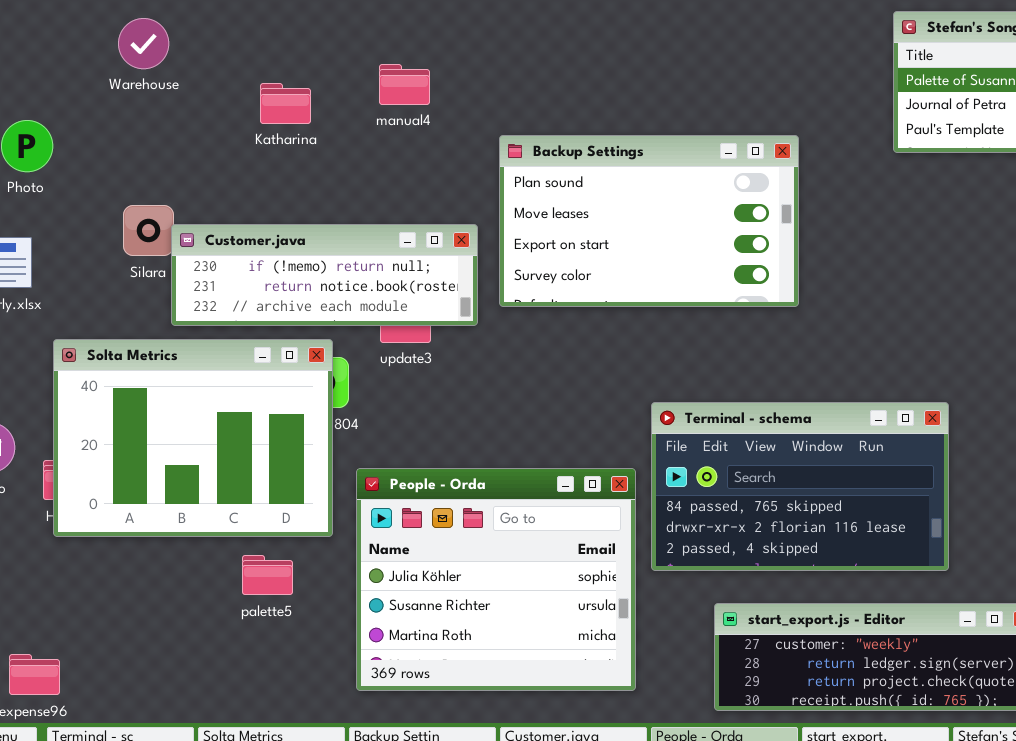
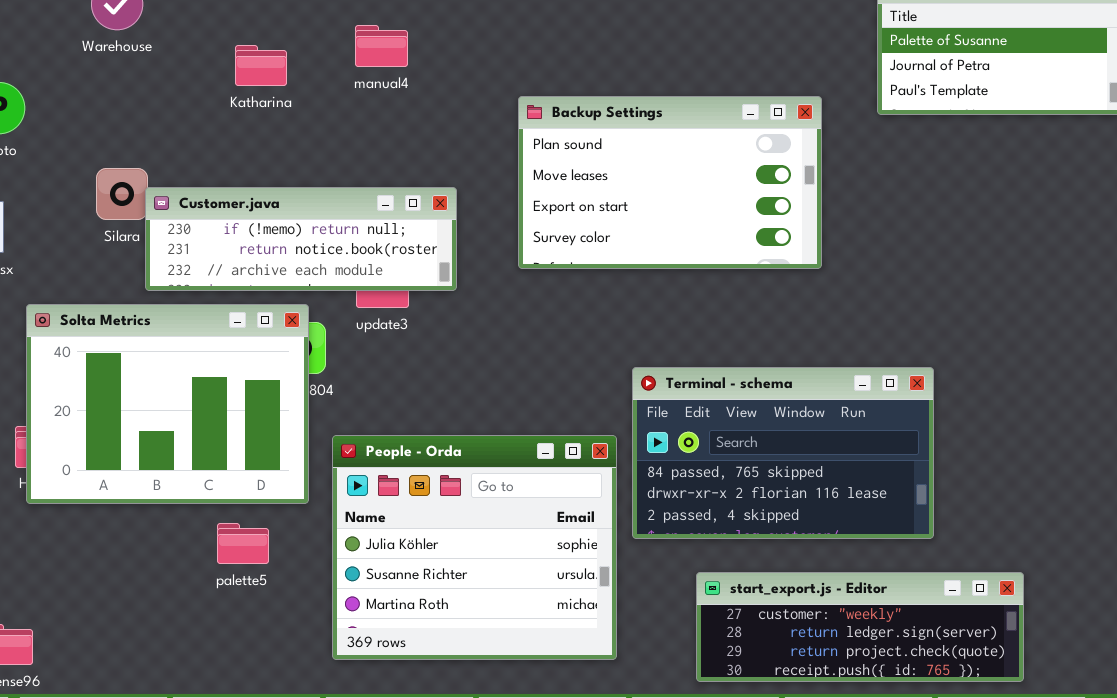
Backup Settings: [499,135,799,307] -> [518,96,822,269], moved

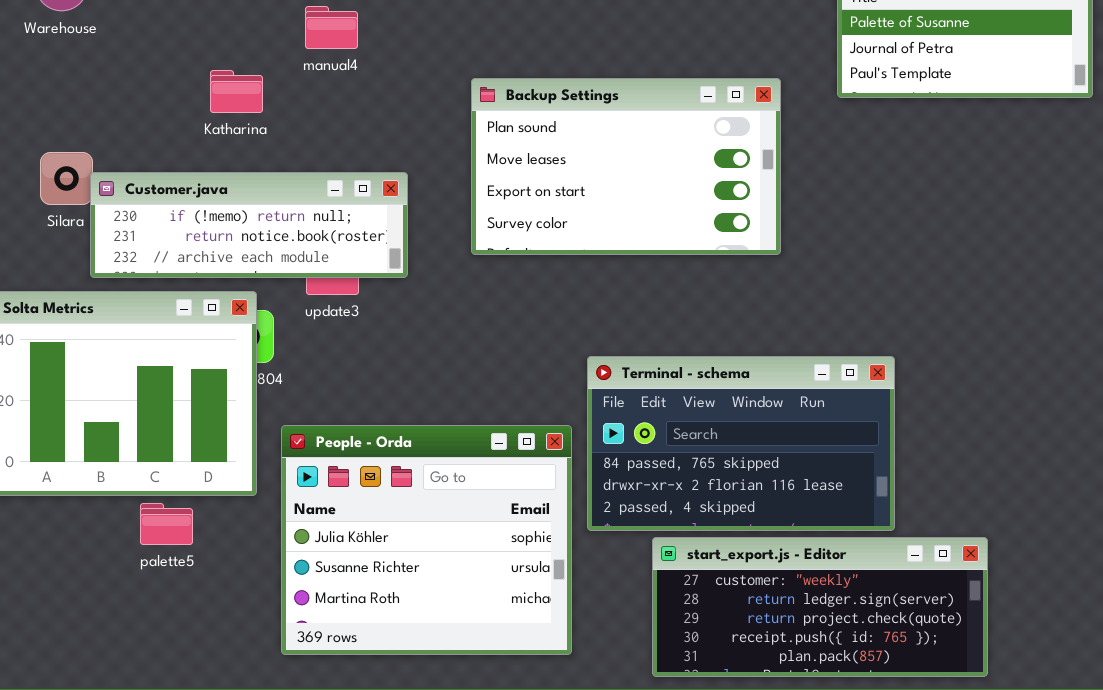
Katharina: [235,45,287,86] -> [210,70,263,113], moved
palette5: [217,523,269,564] -> [140,503,193,545], moved
start_export.js - Editor: [696,572,1024,682] -> [652,537,988,677], resized

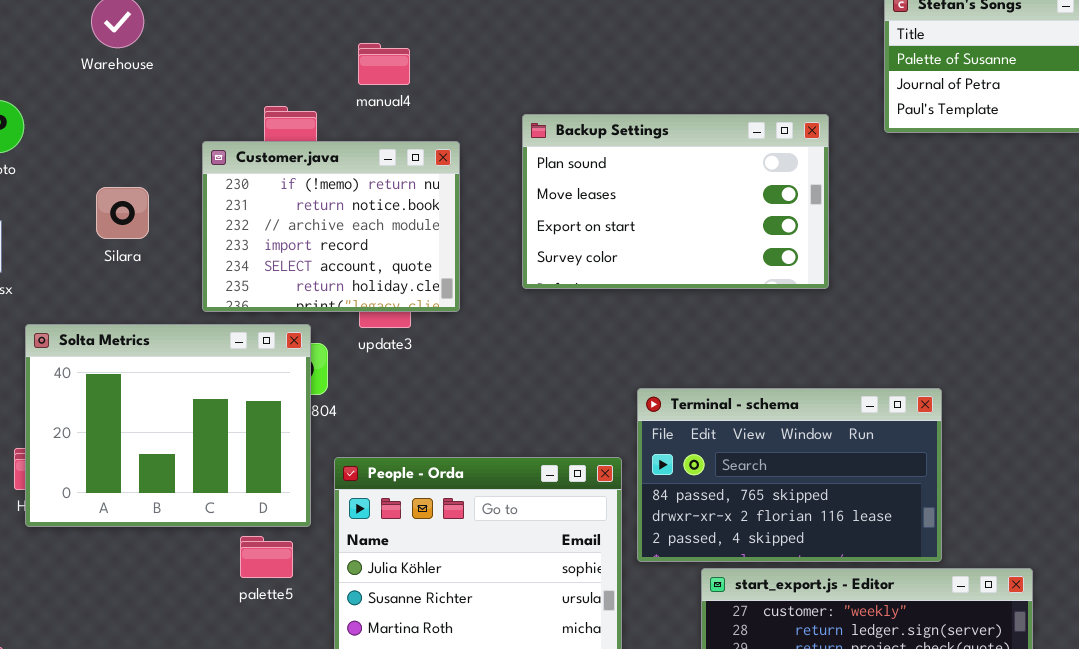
Customer.java: [90,172,408,278] -> [202,141,460,312], resized
palette5: [140,503,193,545] -> [240,536,293,578], moved

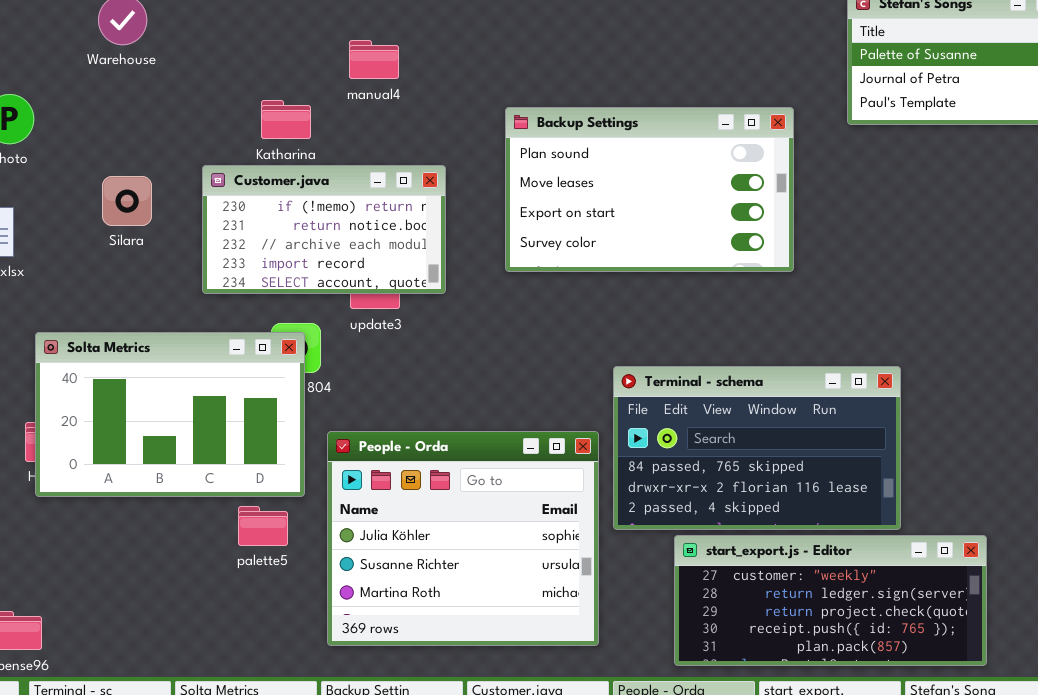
Customer.java: [202,141,460,312] -> [202,165,446,294], resized
Solta Metrics: [25,324,311,527] -> [35,332,305,497], resized

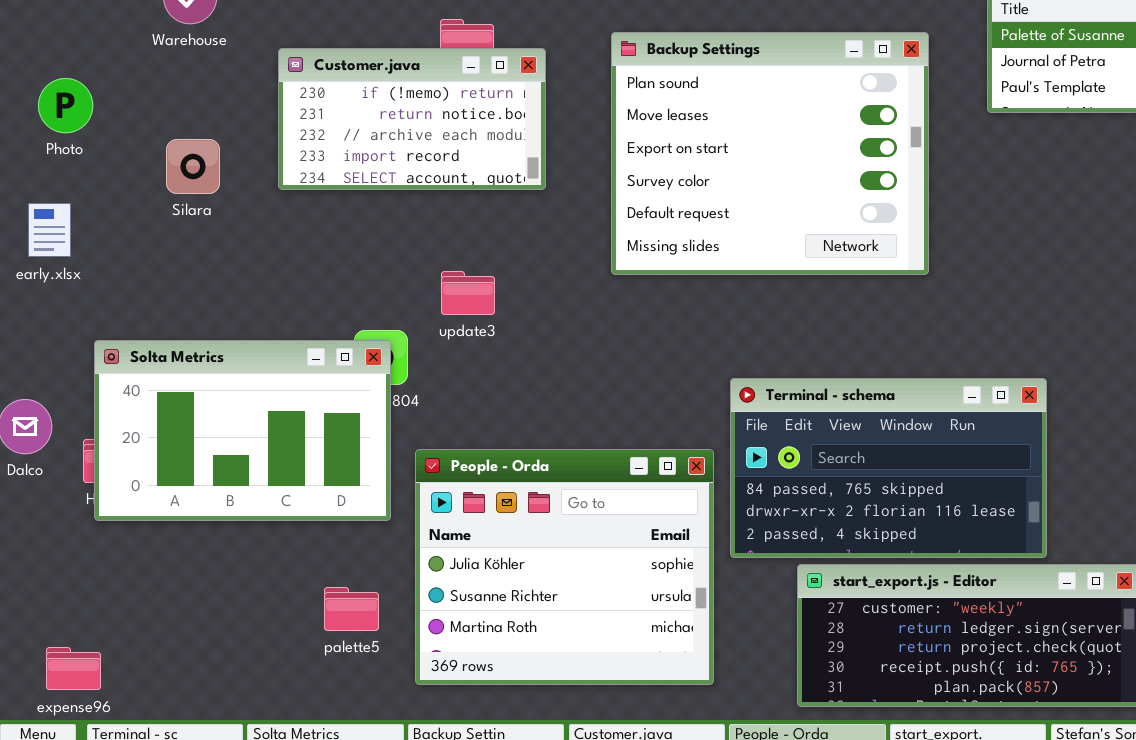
Backup Settings: [505,107,794,272] -> [611,32,929,275], resized
Customer.java: [202,165,446,294] -> [278,48,546,190], moved
Silara: [102,176,152,226] -> [166,139,220,194], moved
palette5: [238,506,288,546] -> [324,587,379,631], moved

